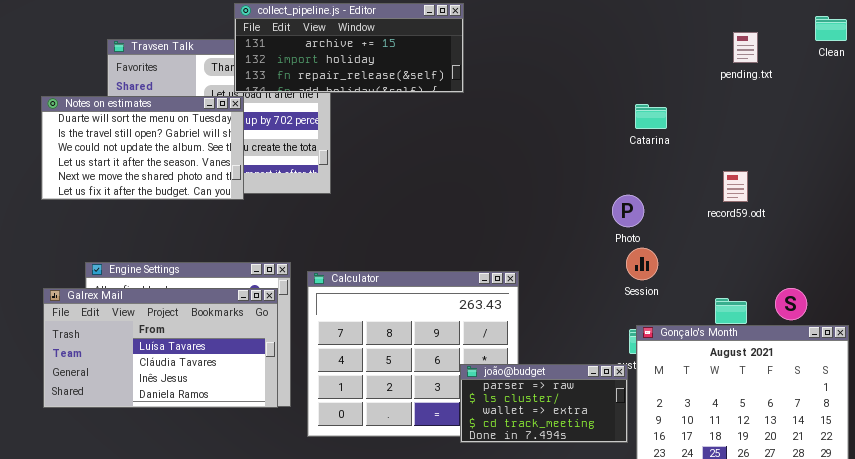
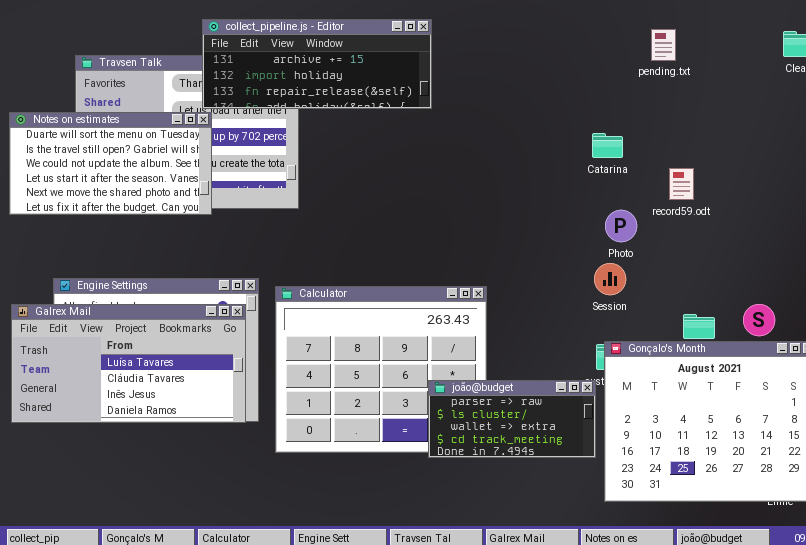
pending.txt: [733,32,758,63] -> [651,29,676,61], moved
Catarina: [635,104,667,129] -> [592,133,623,158], moved
record59.odt: [723,171,748,202] -> [669,168,694,200], moved
Photo: [612,195,644,227] -> [605,210,637,242], moved

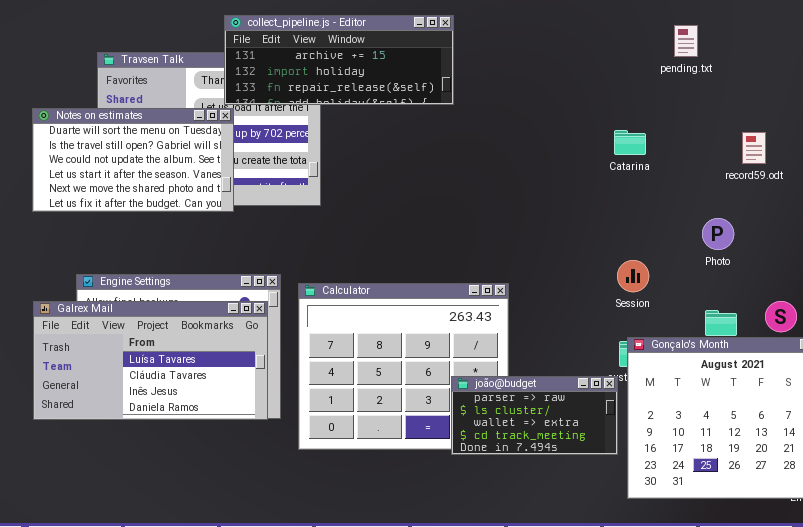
record59.odt: [669,168,694,200] -> [742,132,766,164], moved
Photo: [605,210,637,242] -> [702,218,734,250], moved

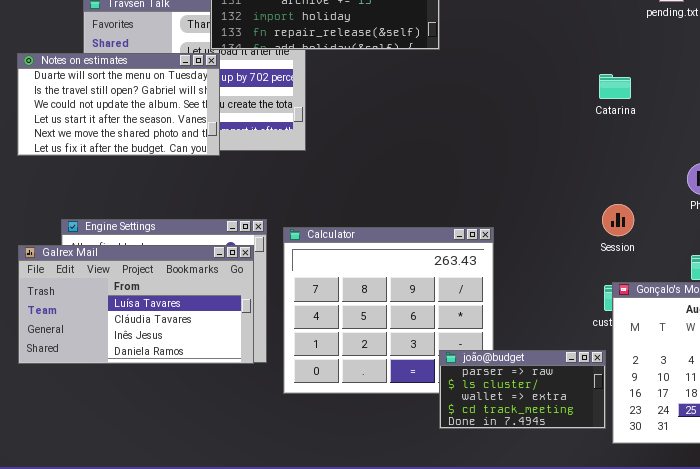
joão@budget: [451,376,618,455] -> [439,350,606,429], moved

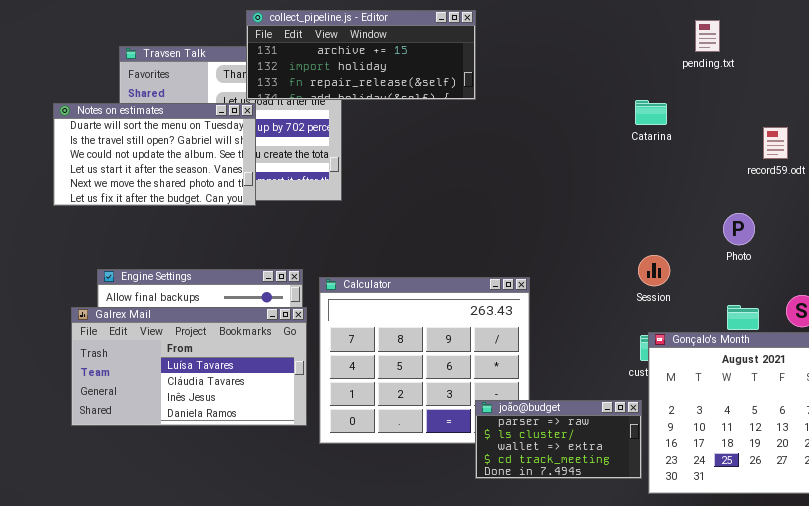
Catarina: [599,74,631,99] -> [635,100,667,125], moved
Galrex Mail: [18,245,254,364] -> [71,307,307,426], moved

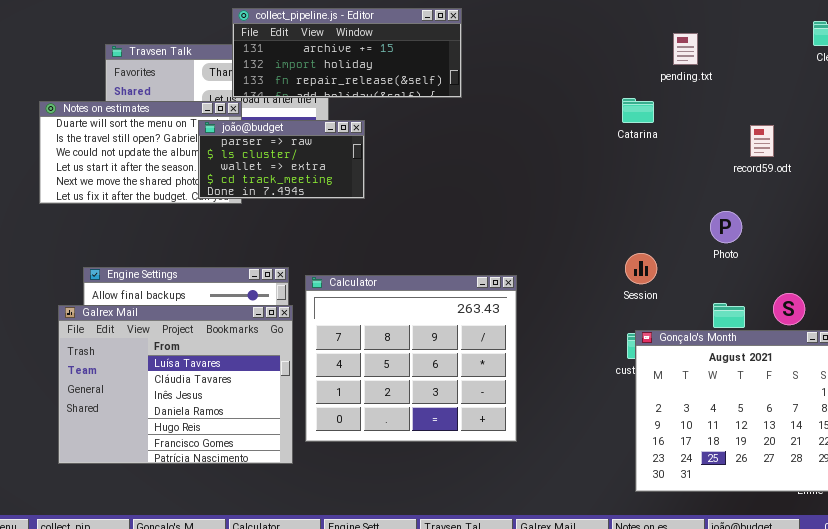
pending.txt: [695,20,720,52] -> [673,33,698,65], moved
Galrex Mail: [71,307,307,426] -> [58,305,293,464], resized
joão@budget: [475,400,642,479] -> [198,120,365,199], moved

